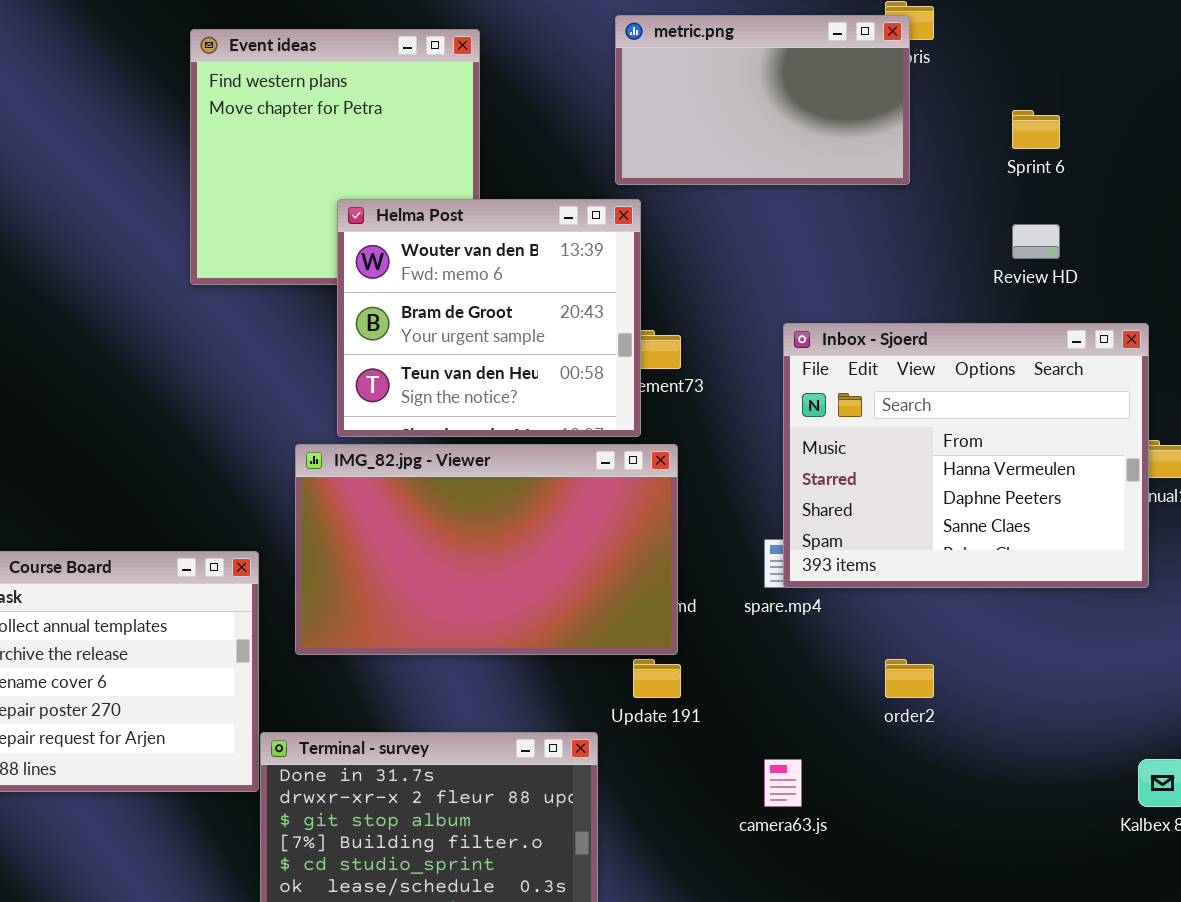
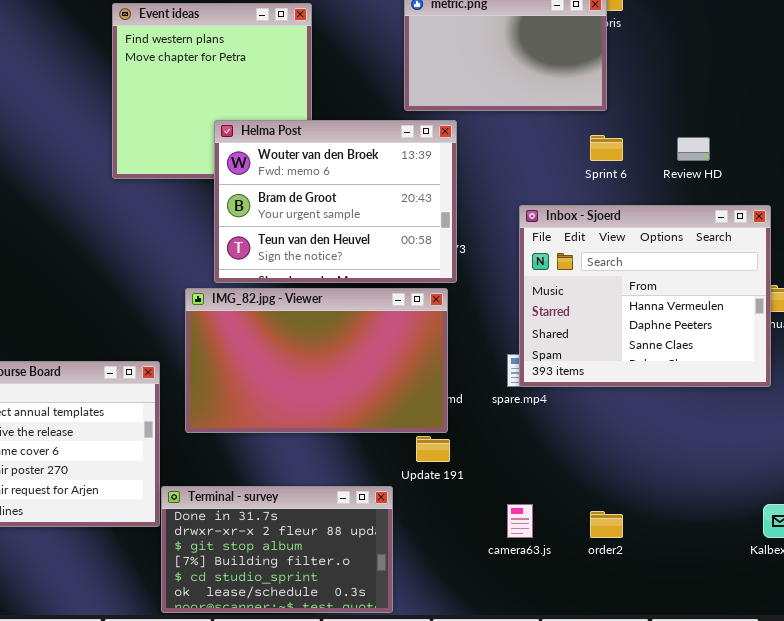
Sprint 6: [1012,110,1060,149] -> [590,135,623,161], moved
Helma Post: [337,199,641,437] -> [214,120,457,283], resized
order2: [885,659,934,698] -> [590,511,623,538], moved

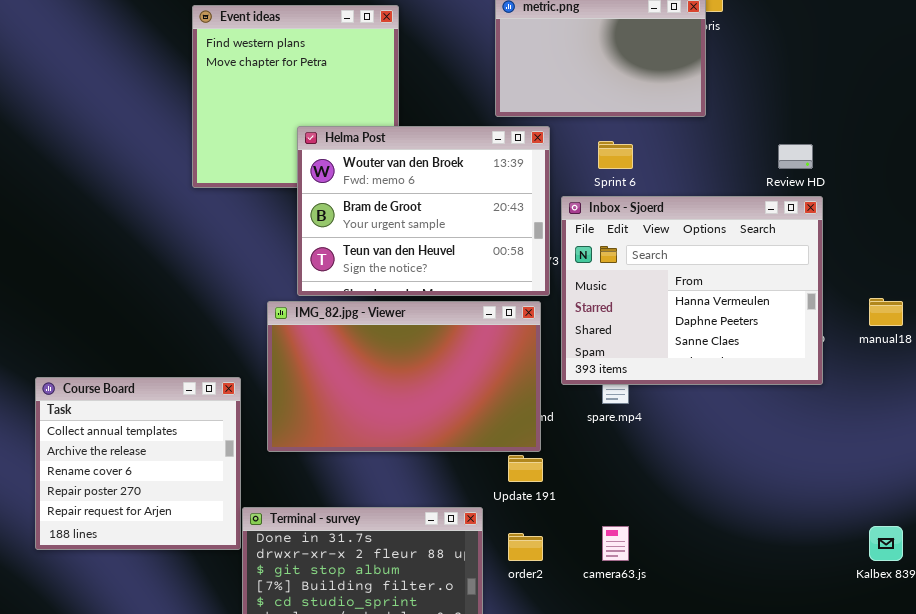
Sprint 6: [590,135,623,161] -> [598,141,633,169], moved
Inbox - Sjoerd: [519,205,771,387] -> [561,196,823,385], moved
order2: [590,511,623,538] -> [508,533,543,561], moved

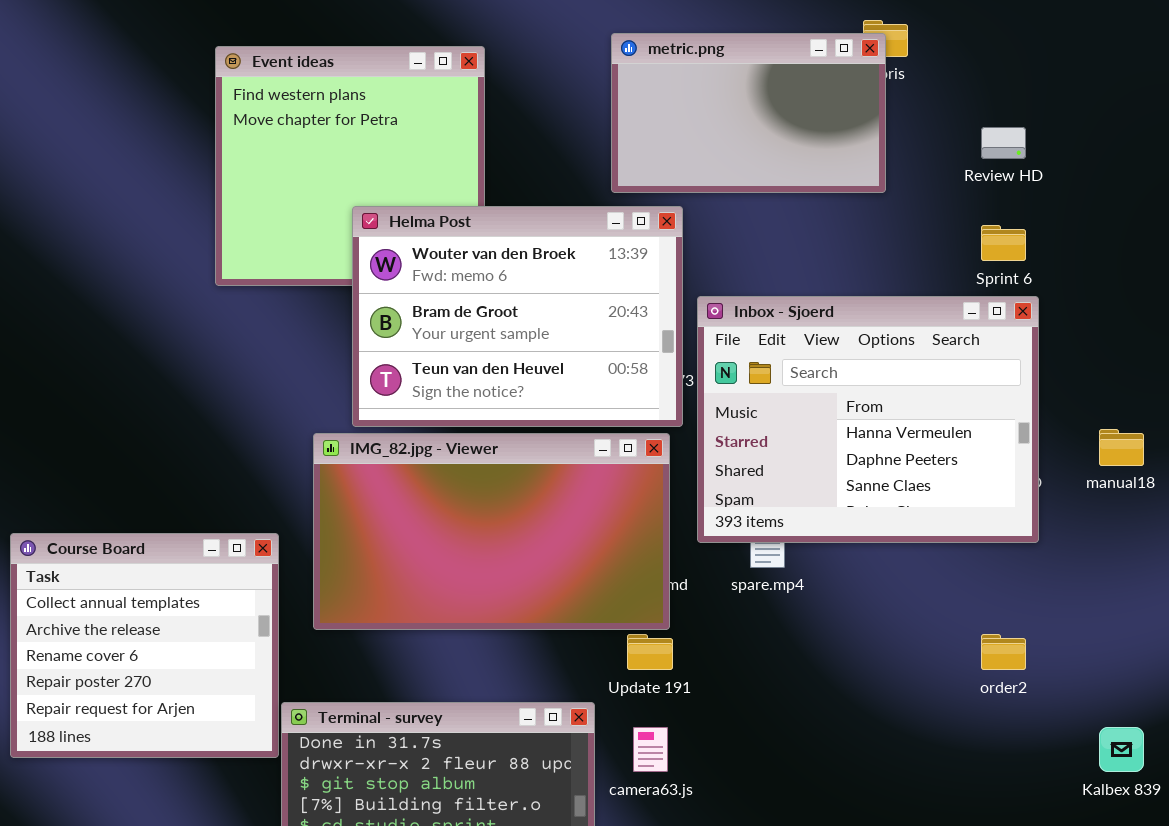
Sprint 6: [598,141,633,169] -> [981,225,1026,261], moved
Review HD: [778,144,813,169] -> [981,127,1026,159], moved
camera63.js: [602,526,629,561] -> [633,727,668,772], moved
order2: [508,533,543,561] -> [981,634,1026,670], moved

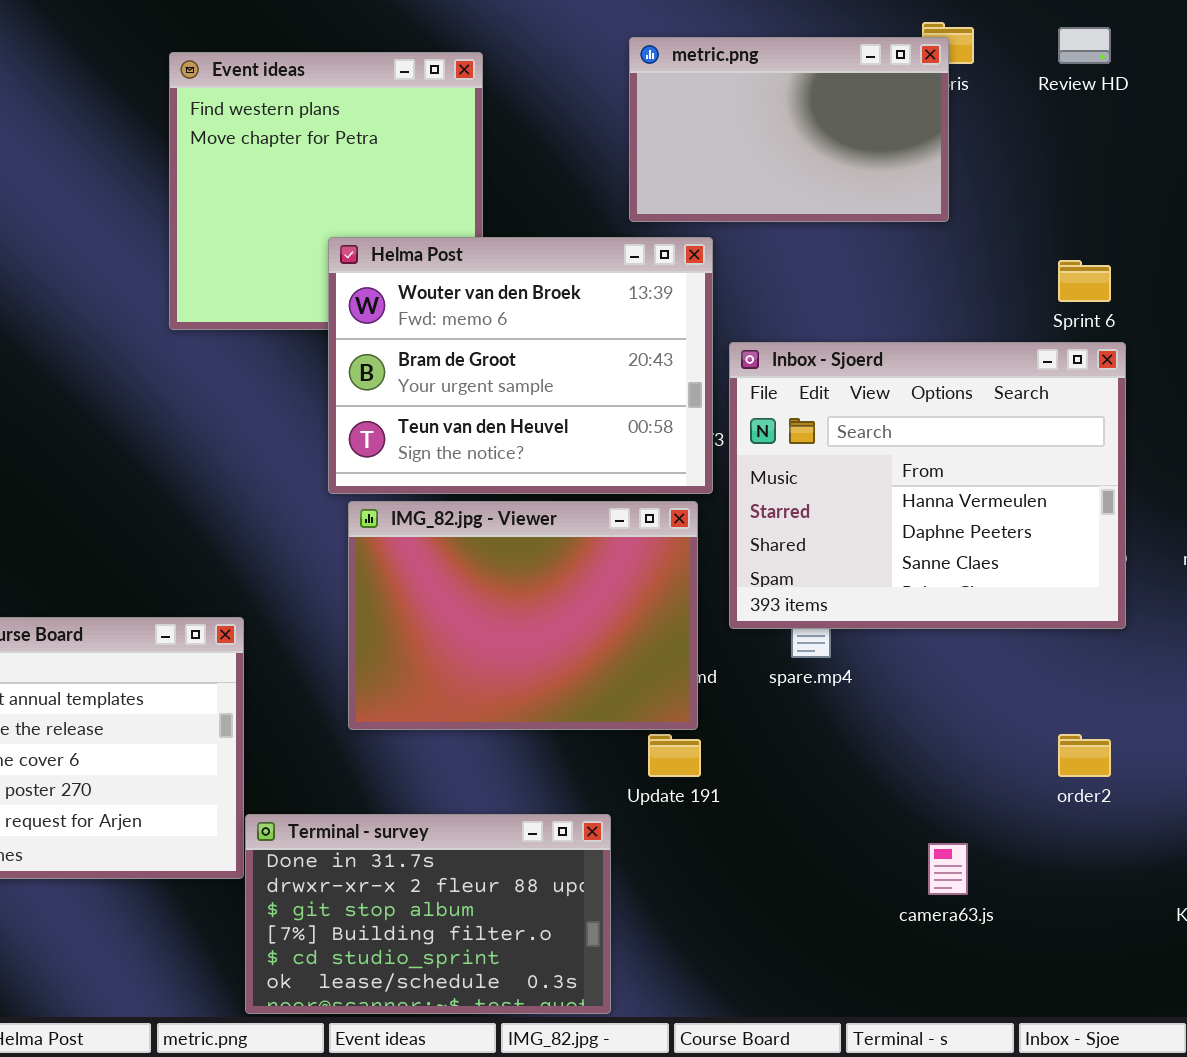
Review HD: [981,127,1026,159] -> [1058,27,1111,64], moved
IMG_82.jpg - Viewer: [313,433,670,630] -> [348,501,698,730], resized
camera63.js: [633,727,668,772] -> [928,843,968,895], moved

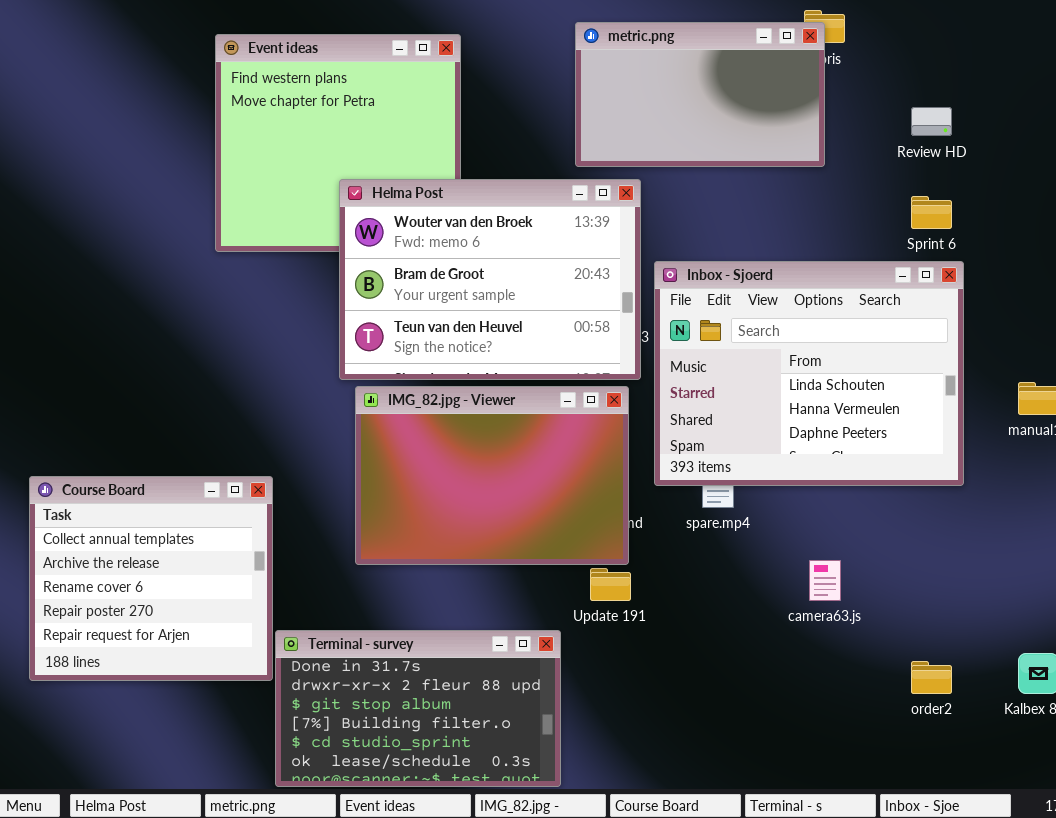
Review HD: [1058,27,1111,64] -> [911,107,952,136], moved
Inbox - Sjoerd: [729,342,1126,629] -> [654,261,964,486], scrolled up 1 row
order2: [1058,734,1111,777] -> [911,661,952,694], moved
camera63.js: [928,843,968,895] -> [809,560,841,601], moved

